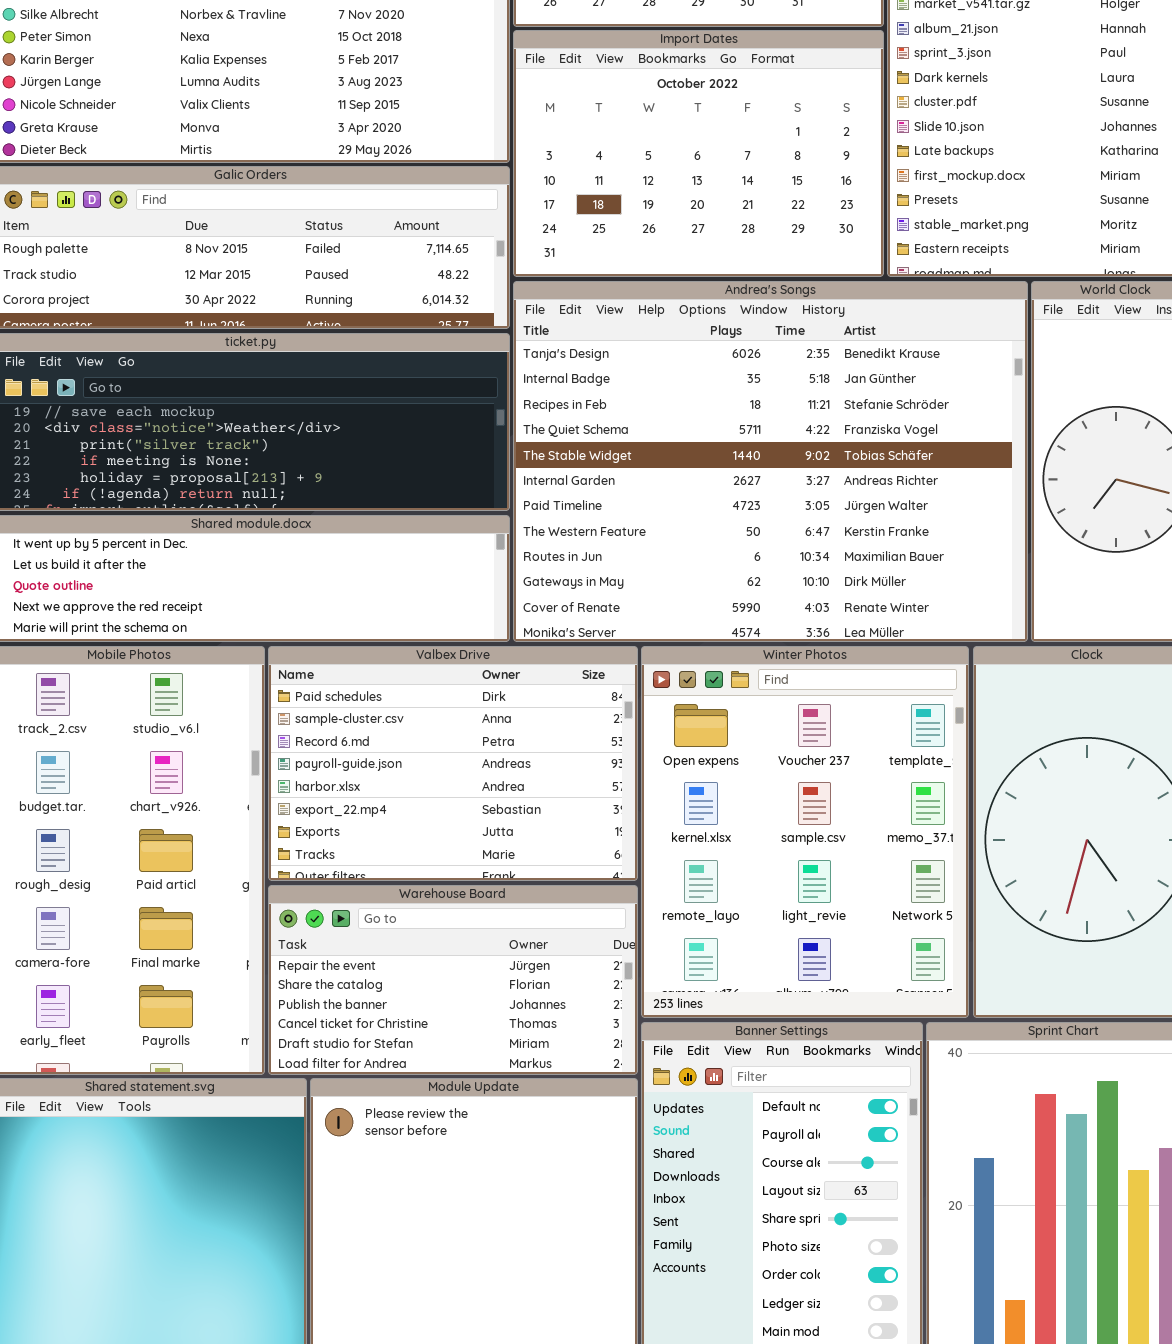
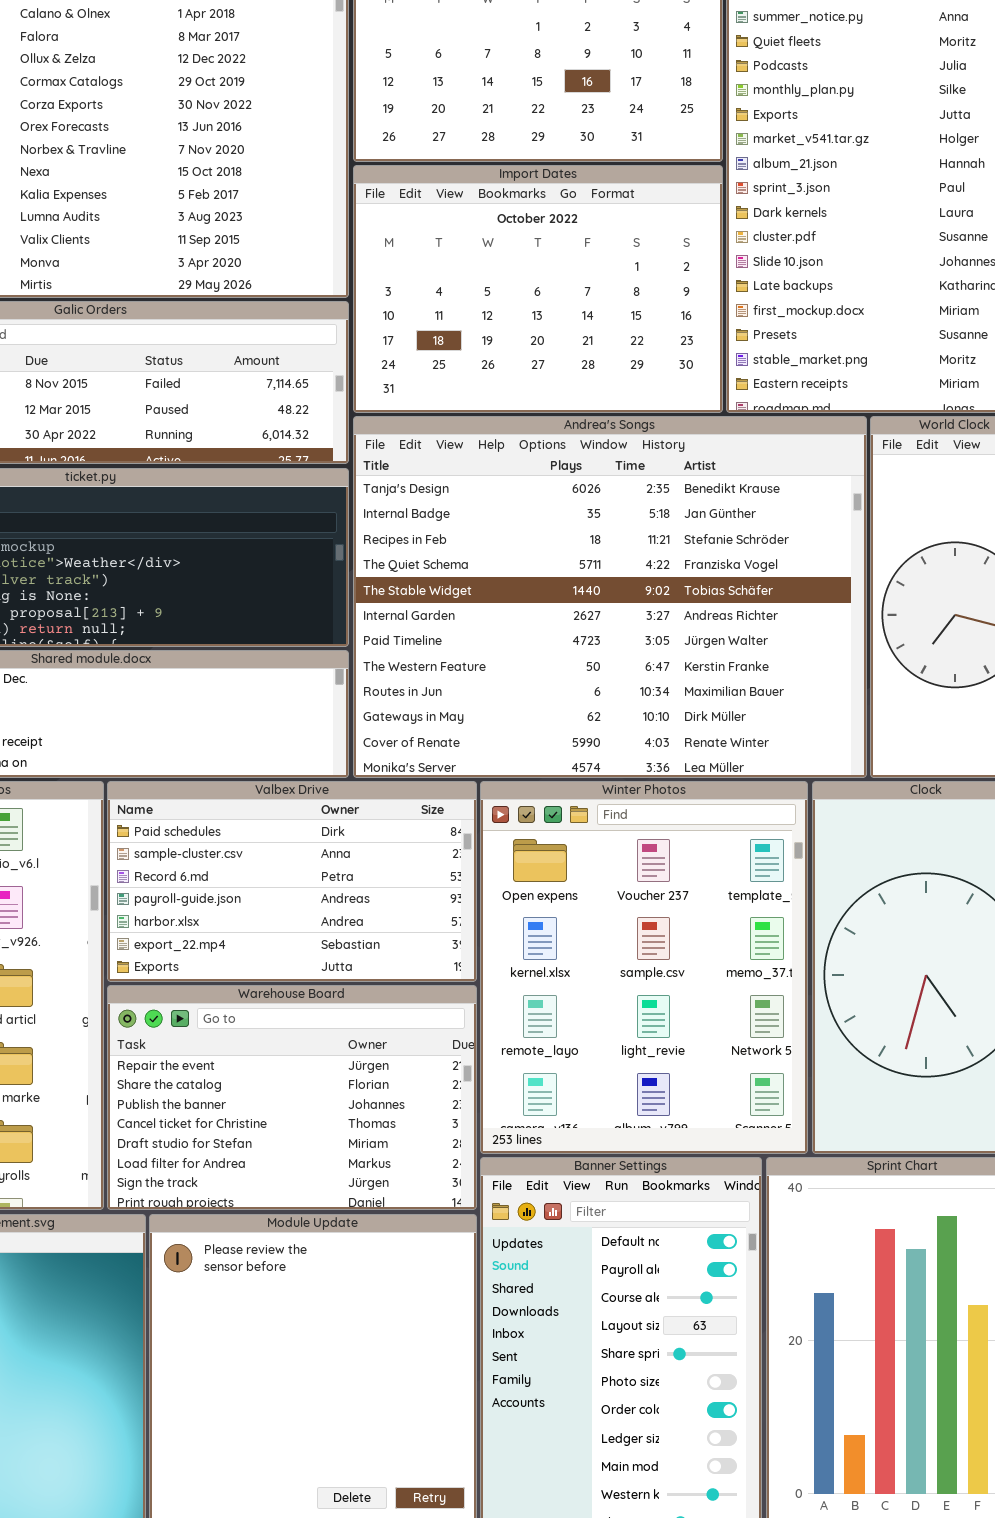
Valbex Drive: [268,646,638,881] -> [107,781,477,982], resized
Warehouse Board: [268,885,638,1075] -> [107,985,477,1210], resized

